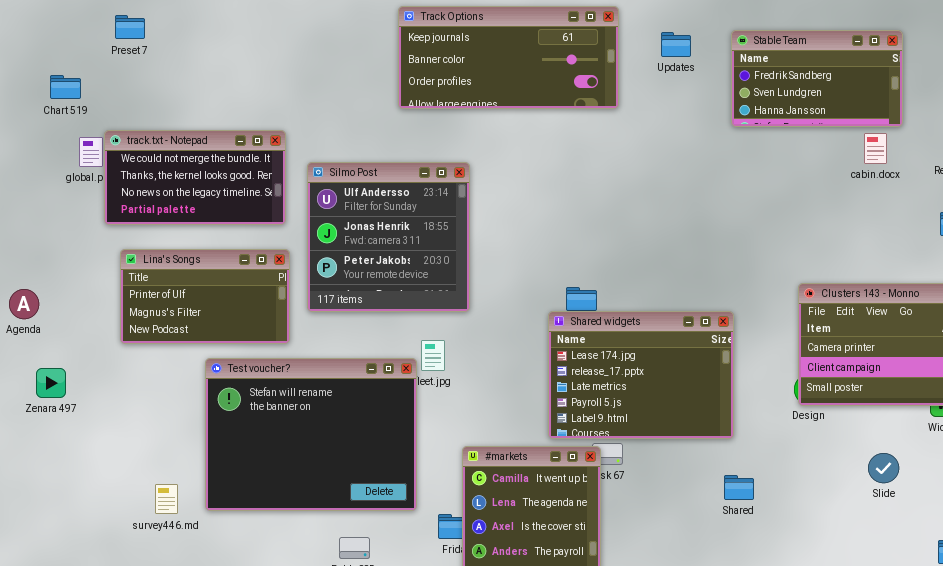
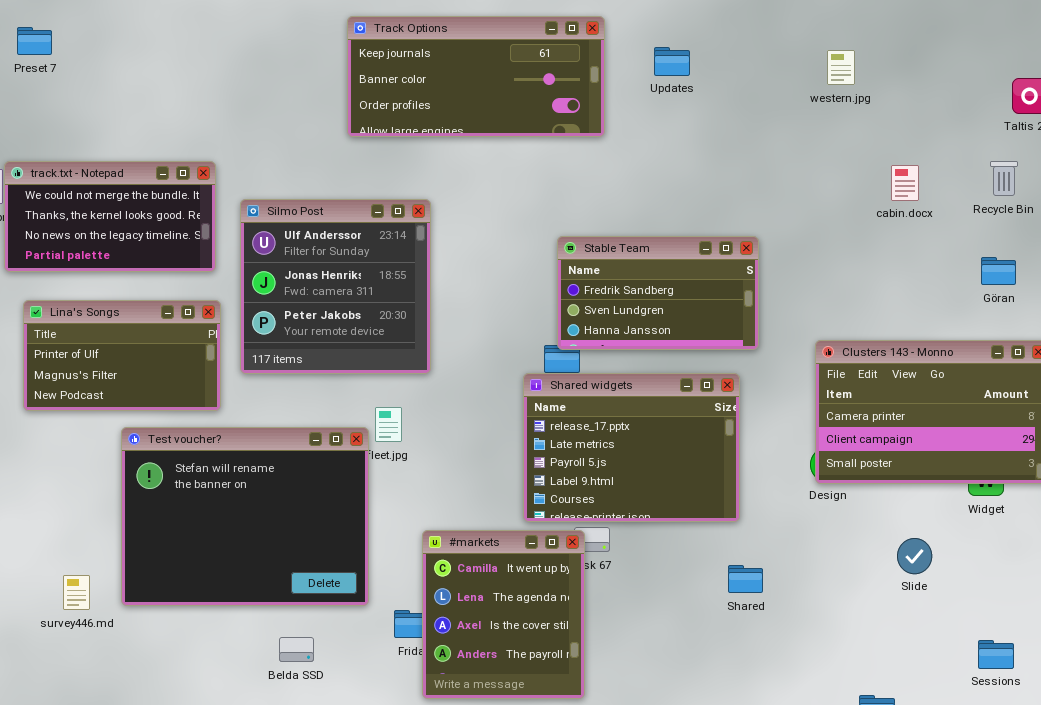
Stable Team: [731,30,903,127] -> [557,236,759,350], moved
Shared widgets: [548,311,734,439] -> [523,373,740,522], scrolled down 1 row

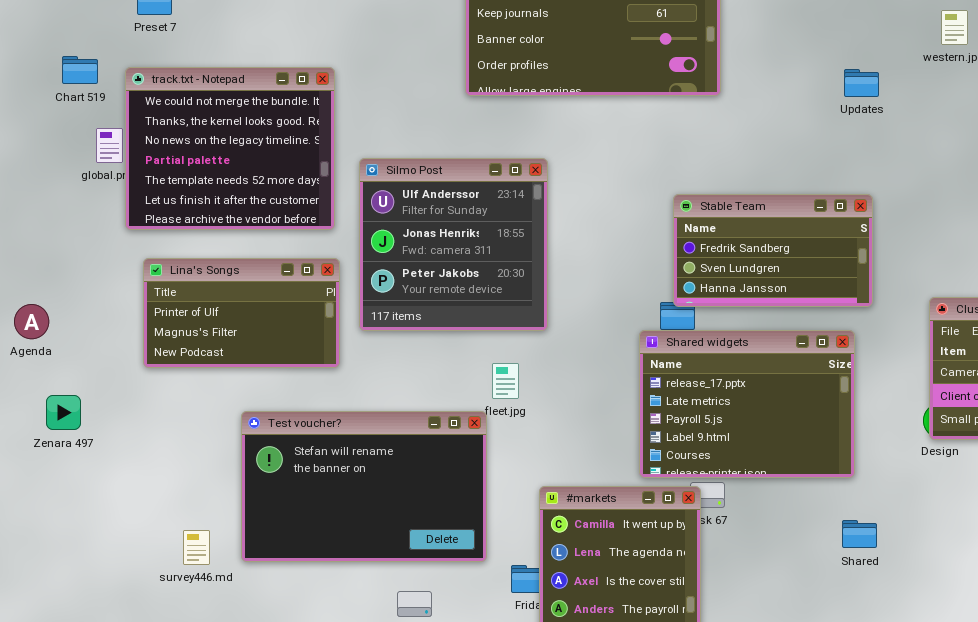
Updates: [654,47,690,76] -> [844,69,879,97], moved
track.txt - Notepad: [4,161,216,272] -> [125,67,335,230], resized
Test voucher?: [121,427,369,606] -> [241,411,487,562], resized

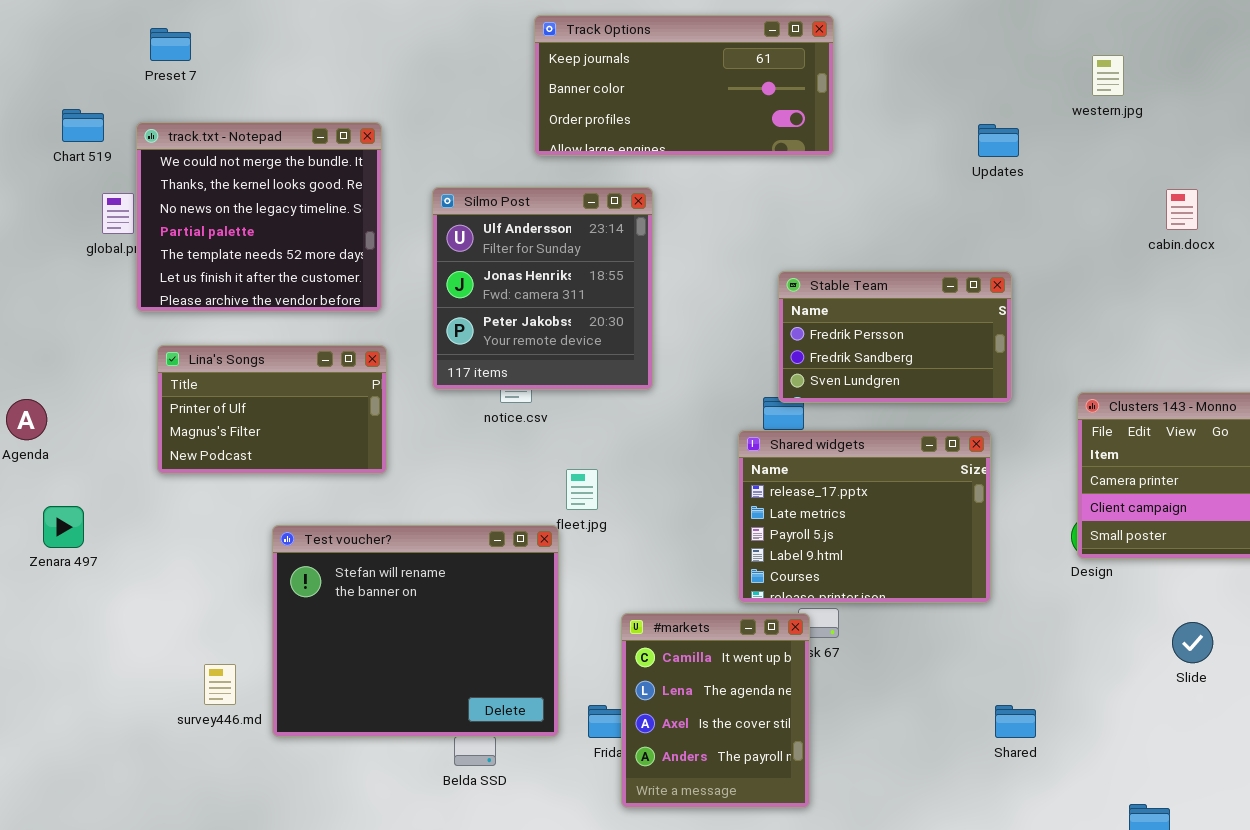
Silmo Post: [359,158,548,331] -> [432,187,653,390], moved
Stable Team: [673,194,873,307] -> [778,271,1012,403], scrolled up 1 row
Test voucher?: [241,411,487,562] -> [272,525,559,737], resized
Shared: [842,520,877,548] -> [995,705,1036,738], moved

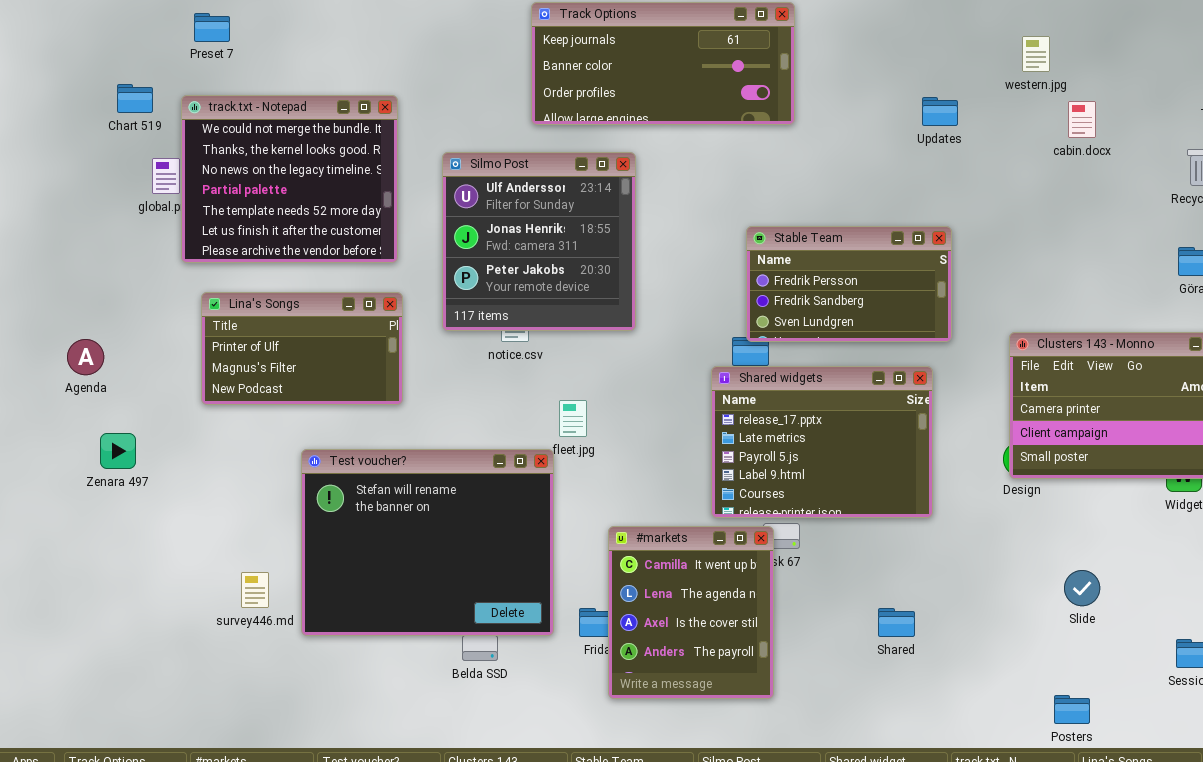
cabin.docx: [1166,189,1198,230] -> [1068,101,1096,138], moved
Slide: [1172,622,1213,663] -> [1064,570,1100,606], moved
Shared: [995,705,1036,738] -> [878,608,915,637], moved

